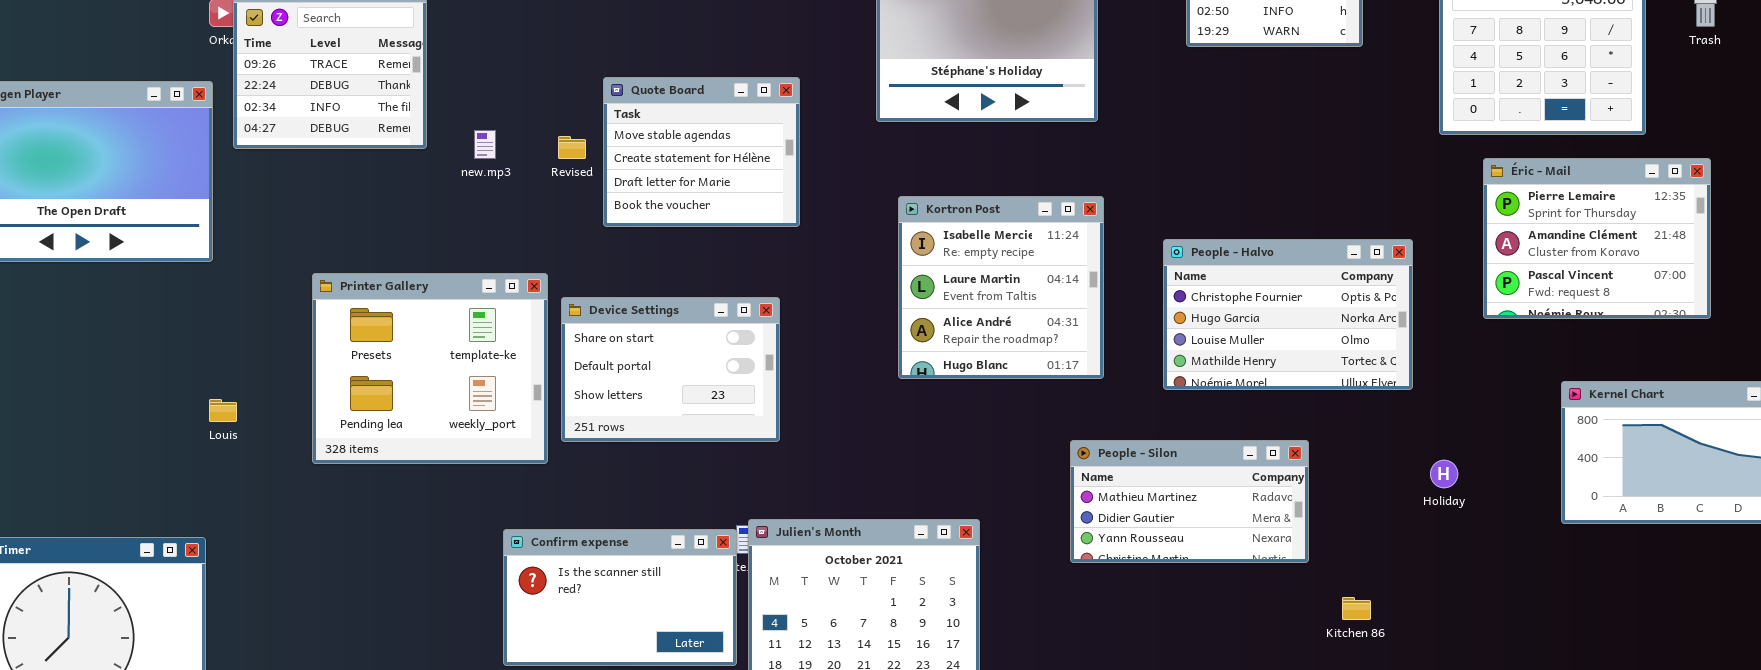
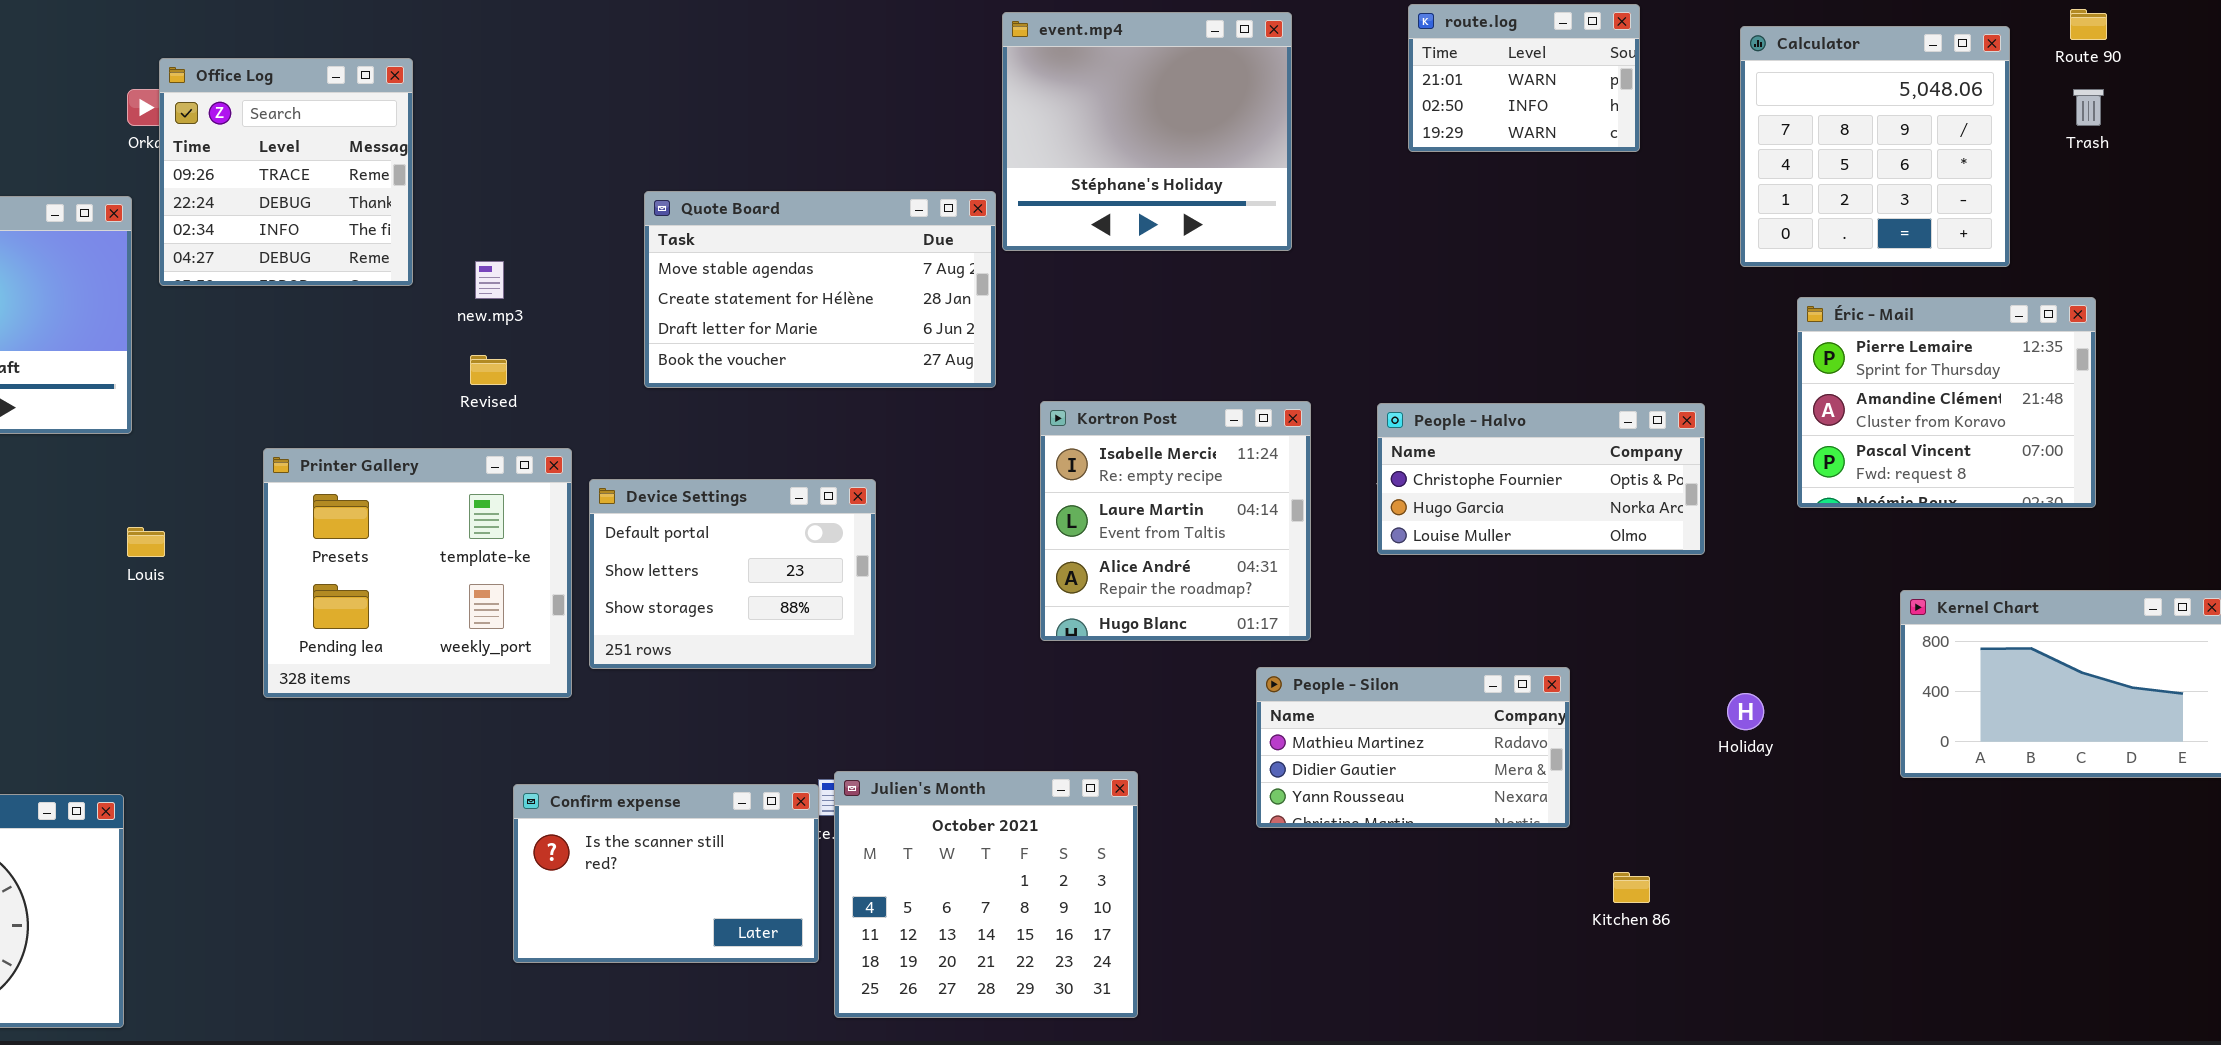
Quote Board: [603,77,800,227] -> [644,191,996,388], resized
Revised: [558,136,586,159] -> [470,355,507,385], moved
Kortron Post: [898,196,1104,379] -> [1040,401,1311,641], moved
People - Halvo: [1163,239,1413,390] -> [1377,403,1705,555], resized
Device Settings: [561,297,780,442] -> [589,479,876,669], scrolled down 1 row
Louis: [209,399,237,422] -> [127,527,165,557], moved

